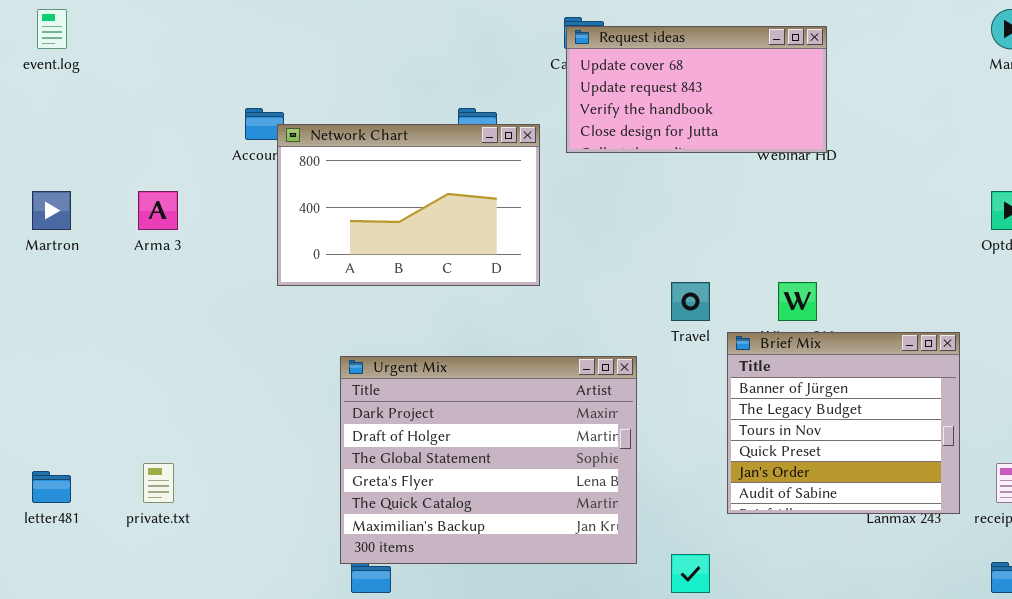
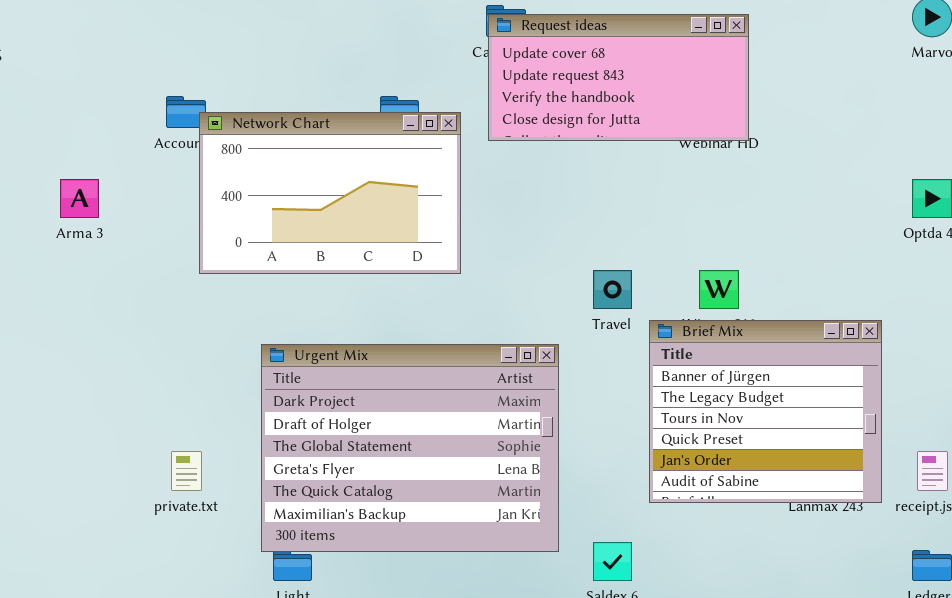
private.txt: [143,463,174,503] -> [171,451,202,491], moved

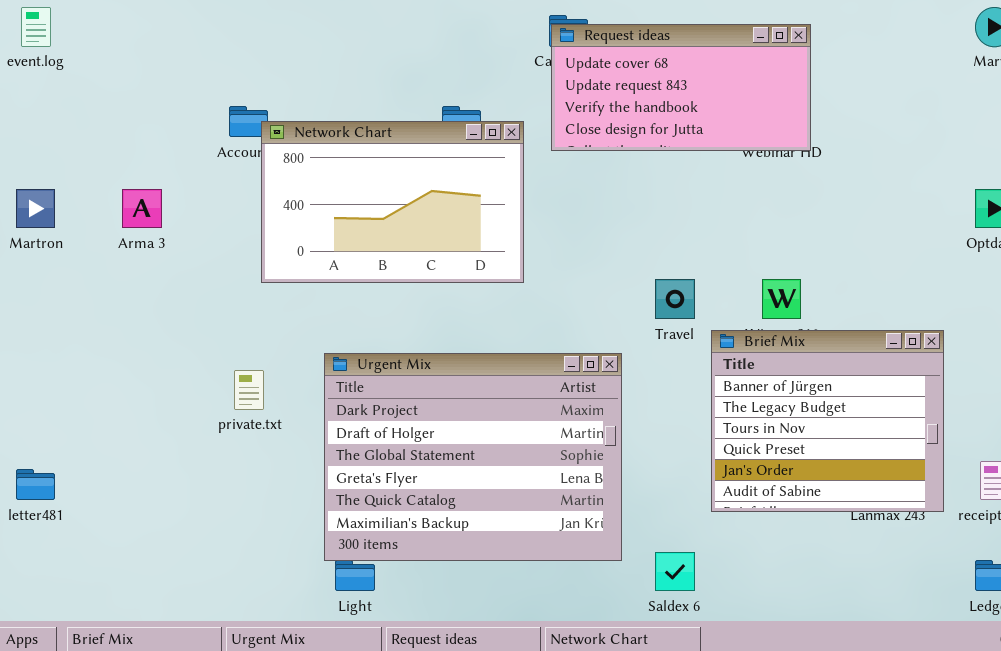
private.txt: [171,451,202,491] -> [234,370,264,410], moved

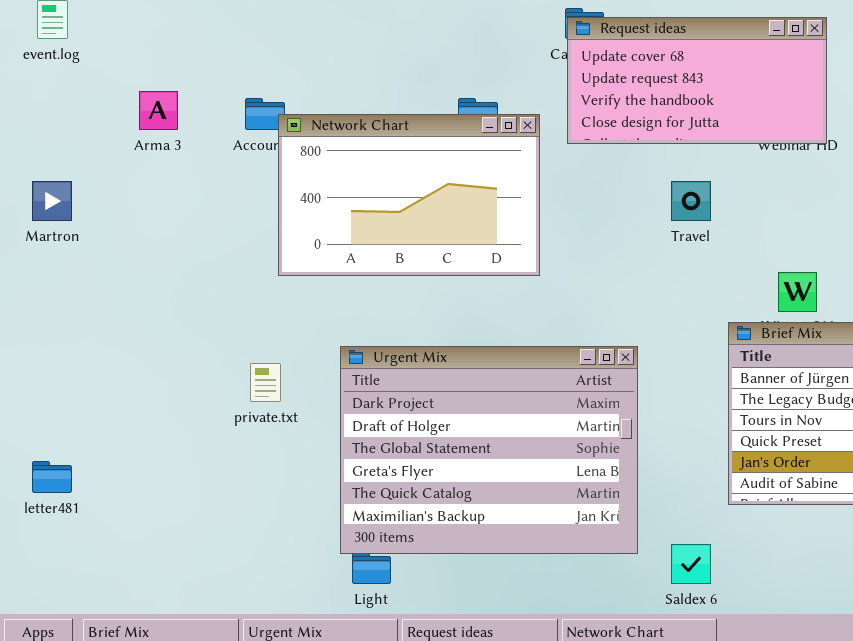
Arma 3: [122,189,162,228] -> [139,91,178,130], moved
Travel: [655,279,695,319] -> [671,181,711,221], moved

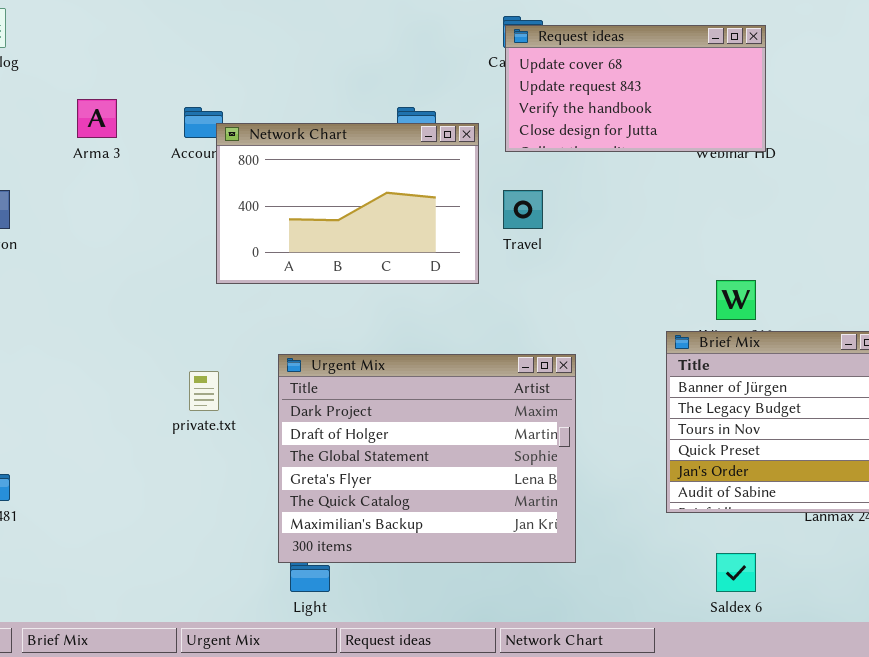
Travel: [671,181,711,221] -> [503,190,543,229], moved
Saldex 6: [671,544,711,584] -> [716,553,756,592], moved

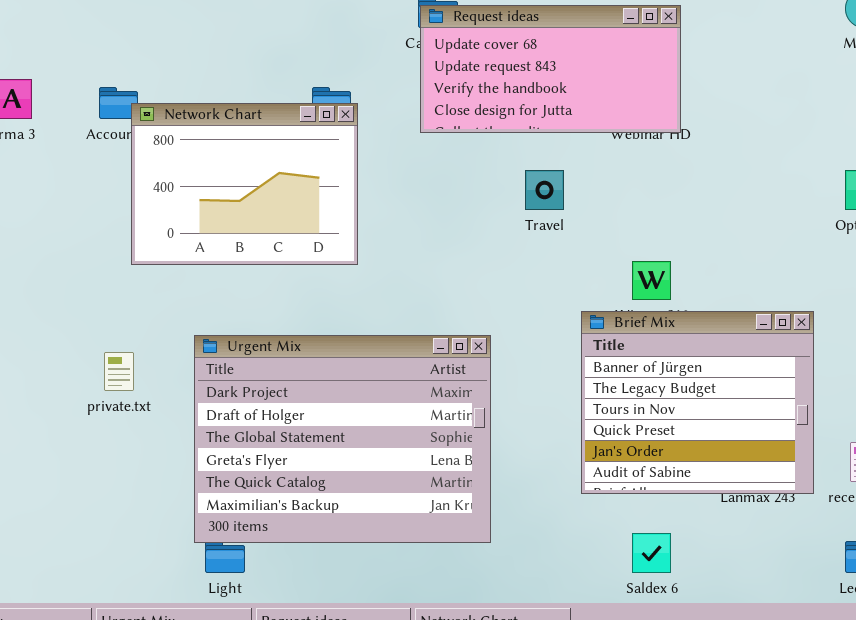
Network Chart: [216,123,479,284] -> [131,103,358,265], resized
Travel: [503,190,543,229] -> [525,170,564,210], moved

